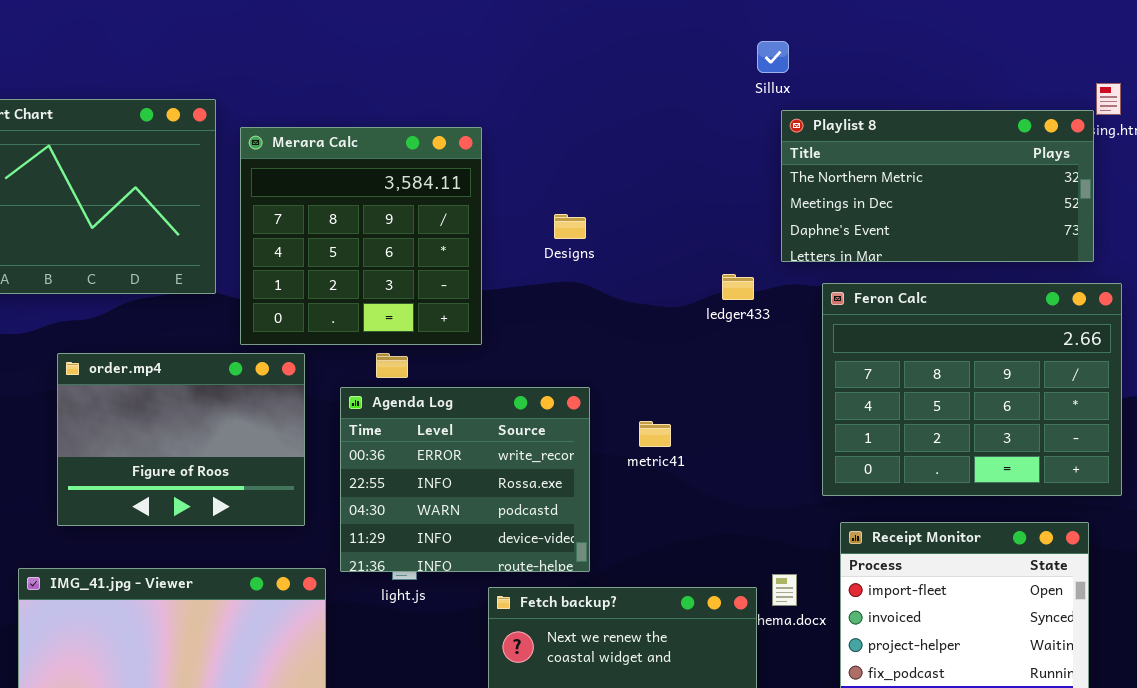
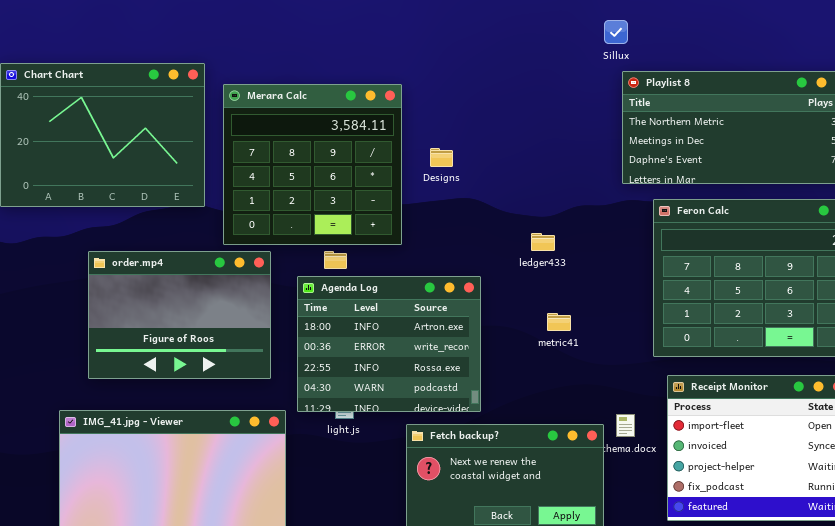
Designs: [554,214,586,239] -> [430,148,453,167], moved
ledger433: [722,274,754,300] -> [531,233,555,251], moved
Agenda Log: [340,387,590,572] -> [297,276,481,412], scrolled up 1 row
metric41: [639,421,671,447] -> [547,313,571,331], moved

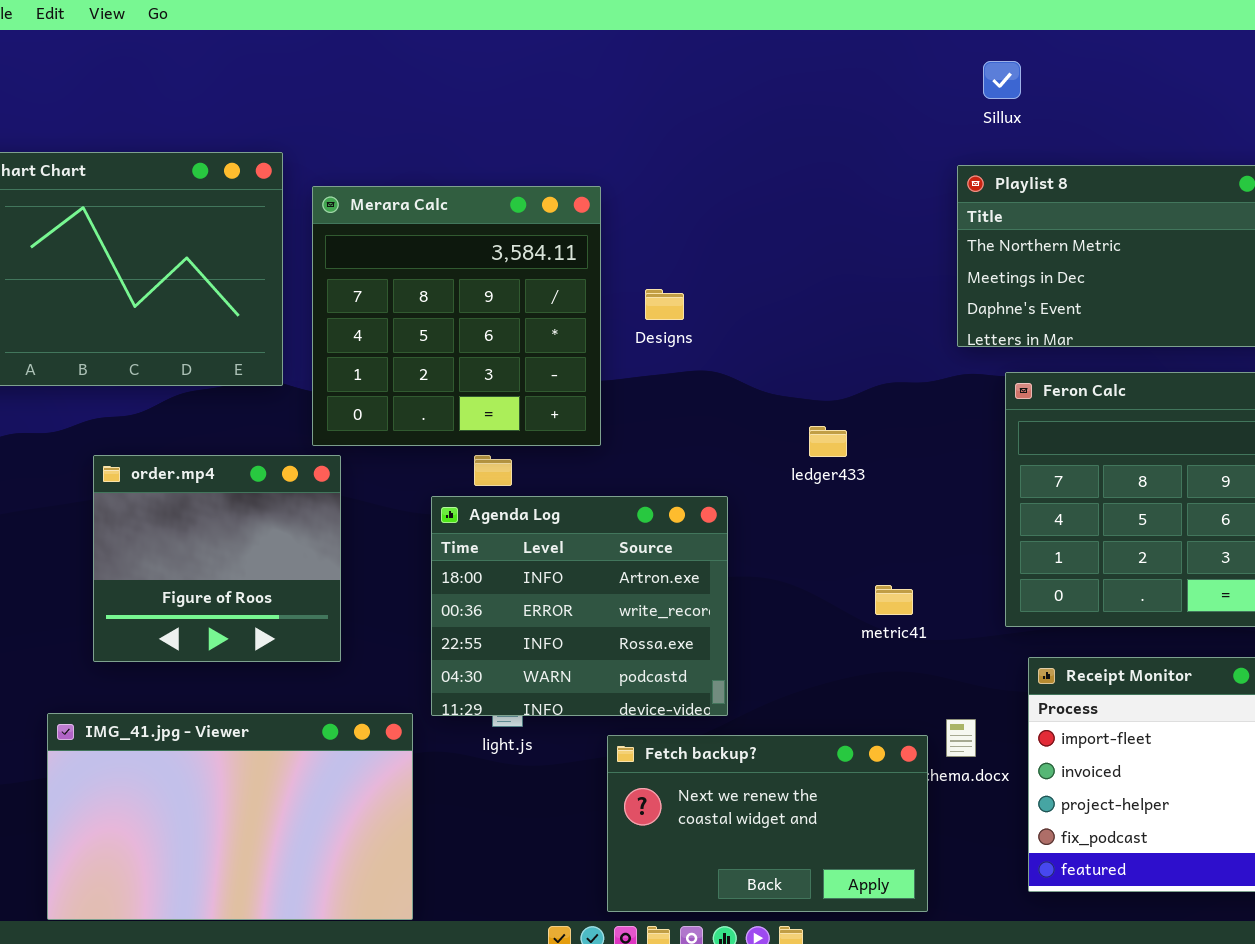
Sillux: [604,20,628,44] -> [983,61,1021,99], moved
order.mp4: [88,251,271,379] -> [93,455,341,662], resized
metric41: [547,313,571,331] -> [875,585,913,615], moved

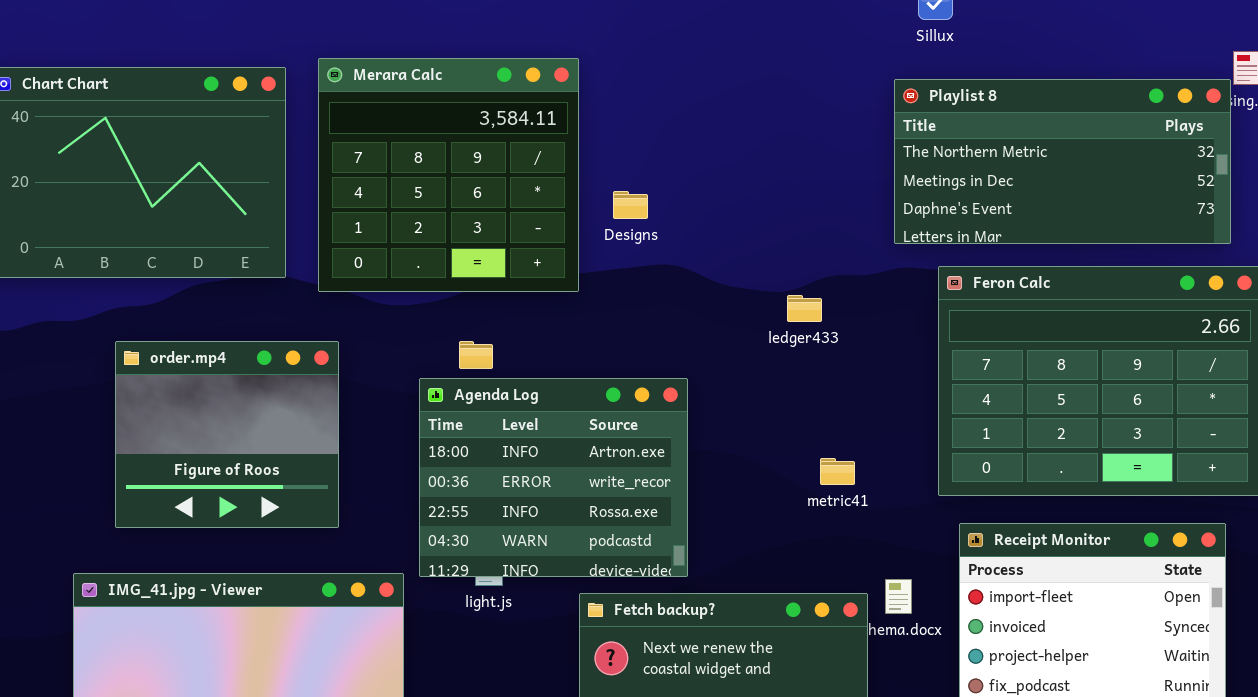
Merara Calc: [312,186,601,446] -> [318,58,579,292], moved
ledger433: [809,426,847,457] -> [787,295,822,322], moved

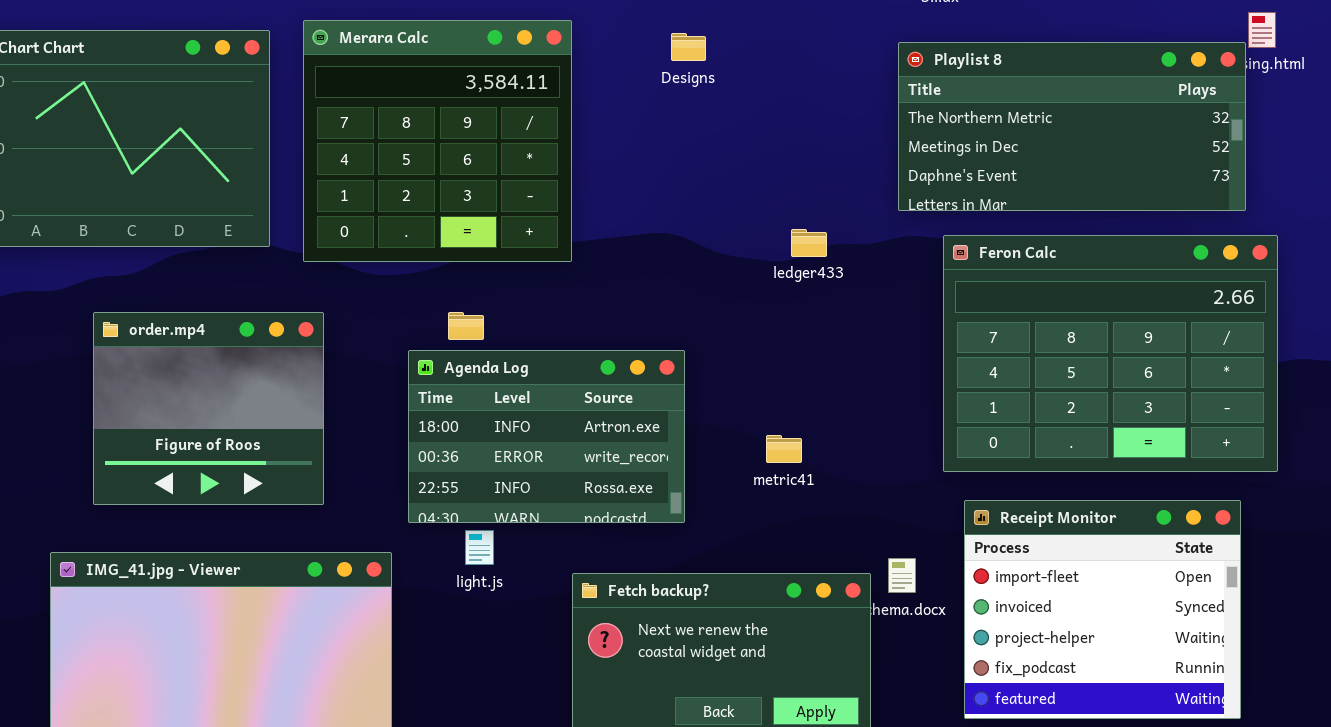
Designs: [613,191,648,219] -> [671,33,706,61], moved
ledger433: [787,295,822,322] -> [791,229,827,257], moved
Agenda Log: [419,378,688,577] -> [408,350,685,523], resized
metric41: [820,458,855,485] -> [766,435,802,463], moved

